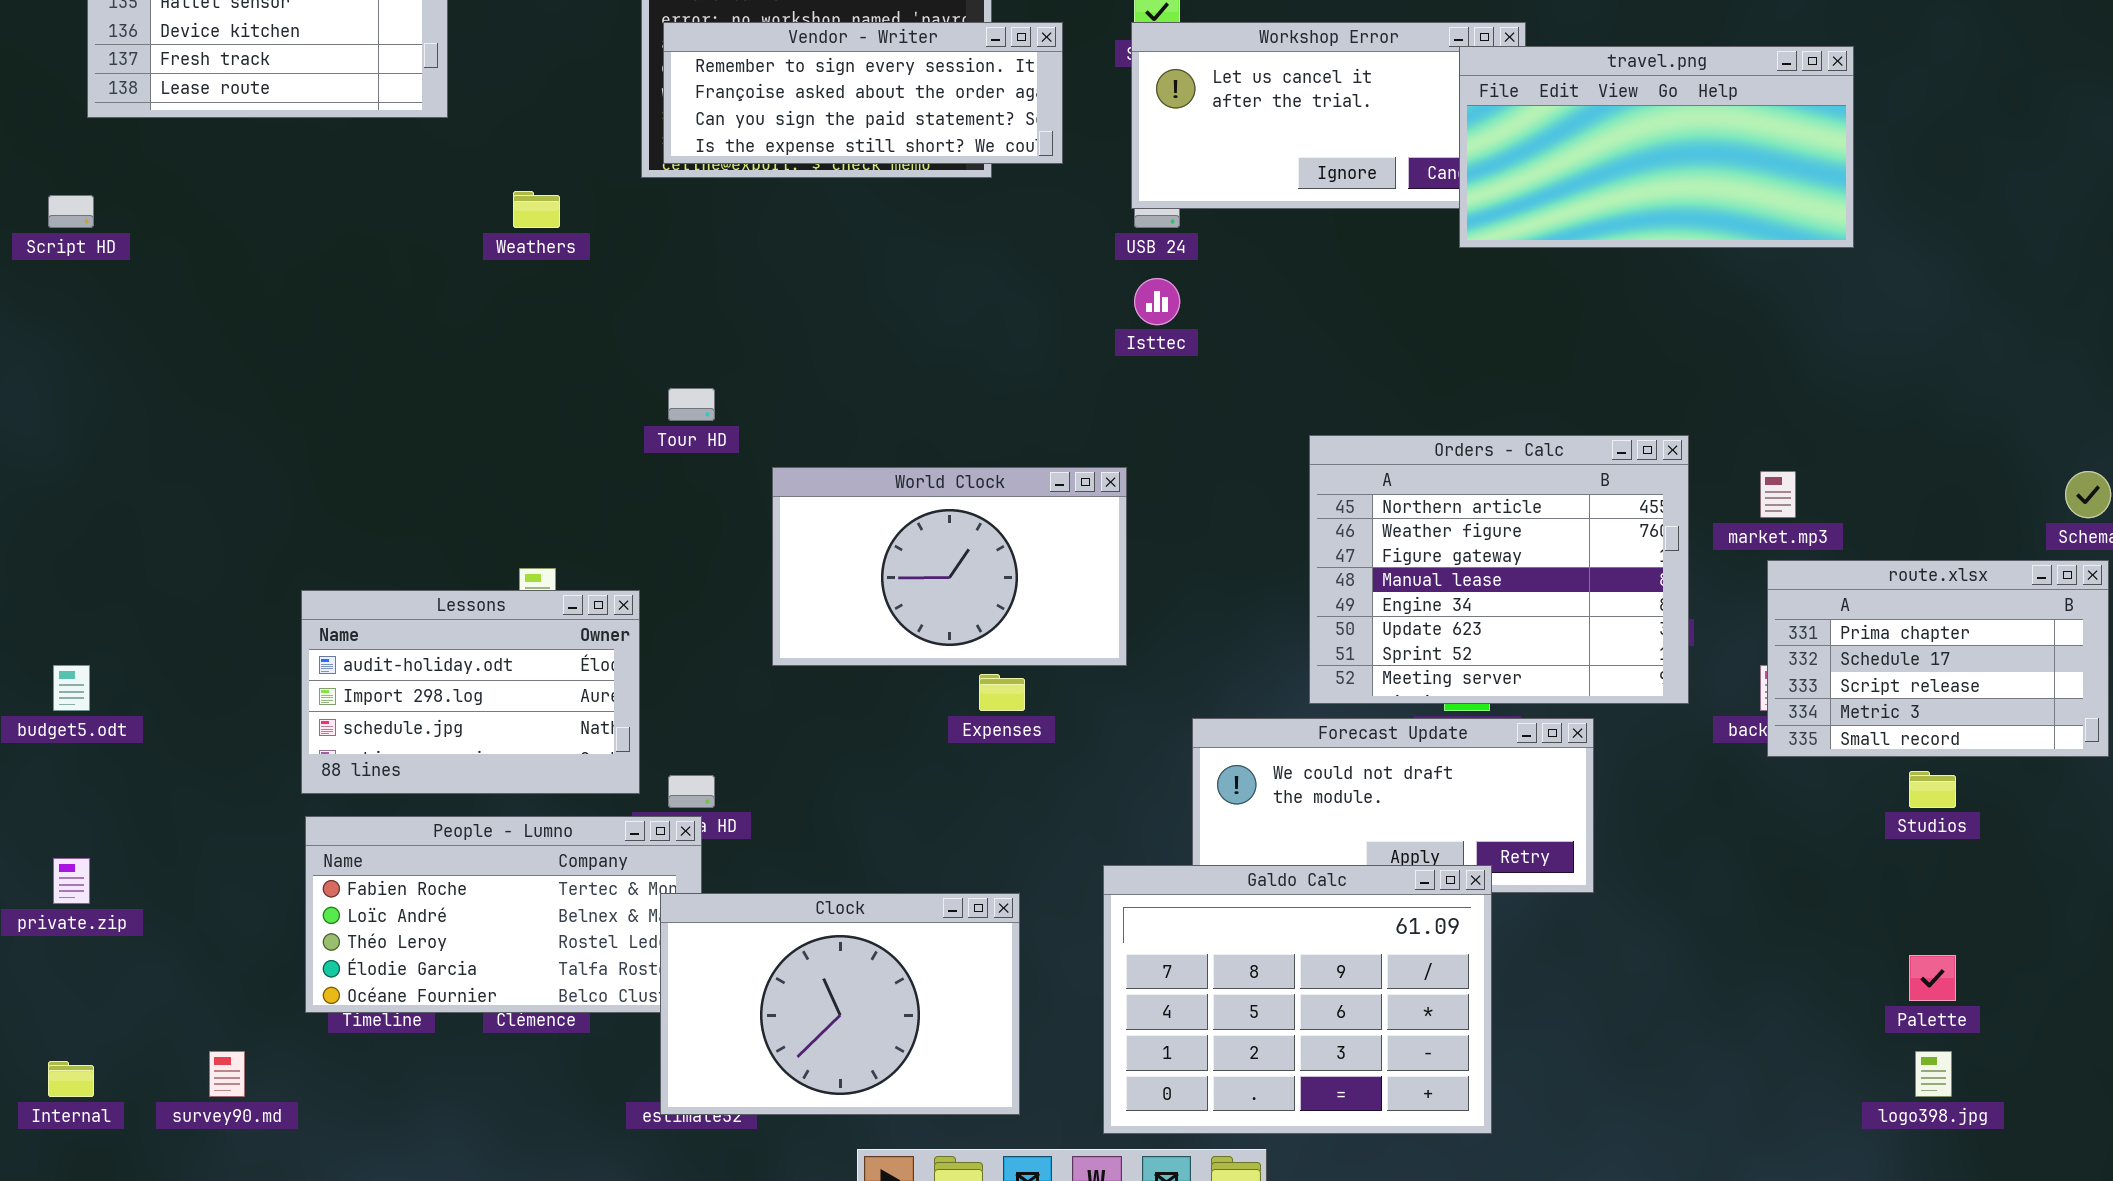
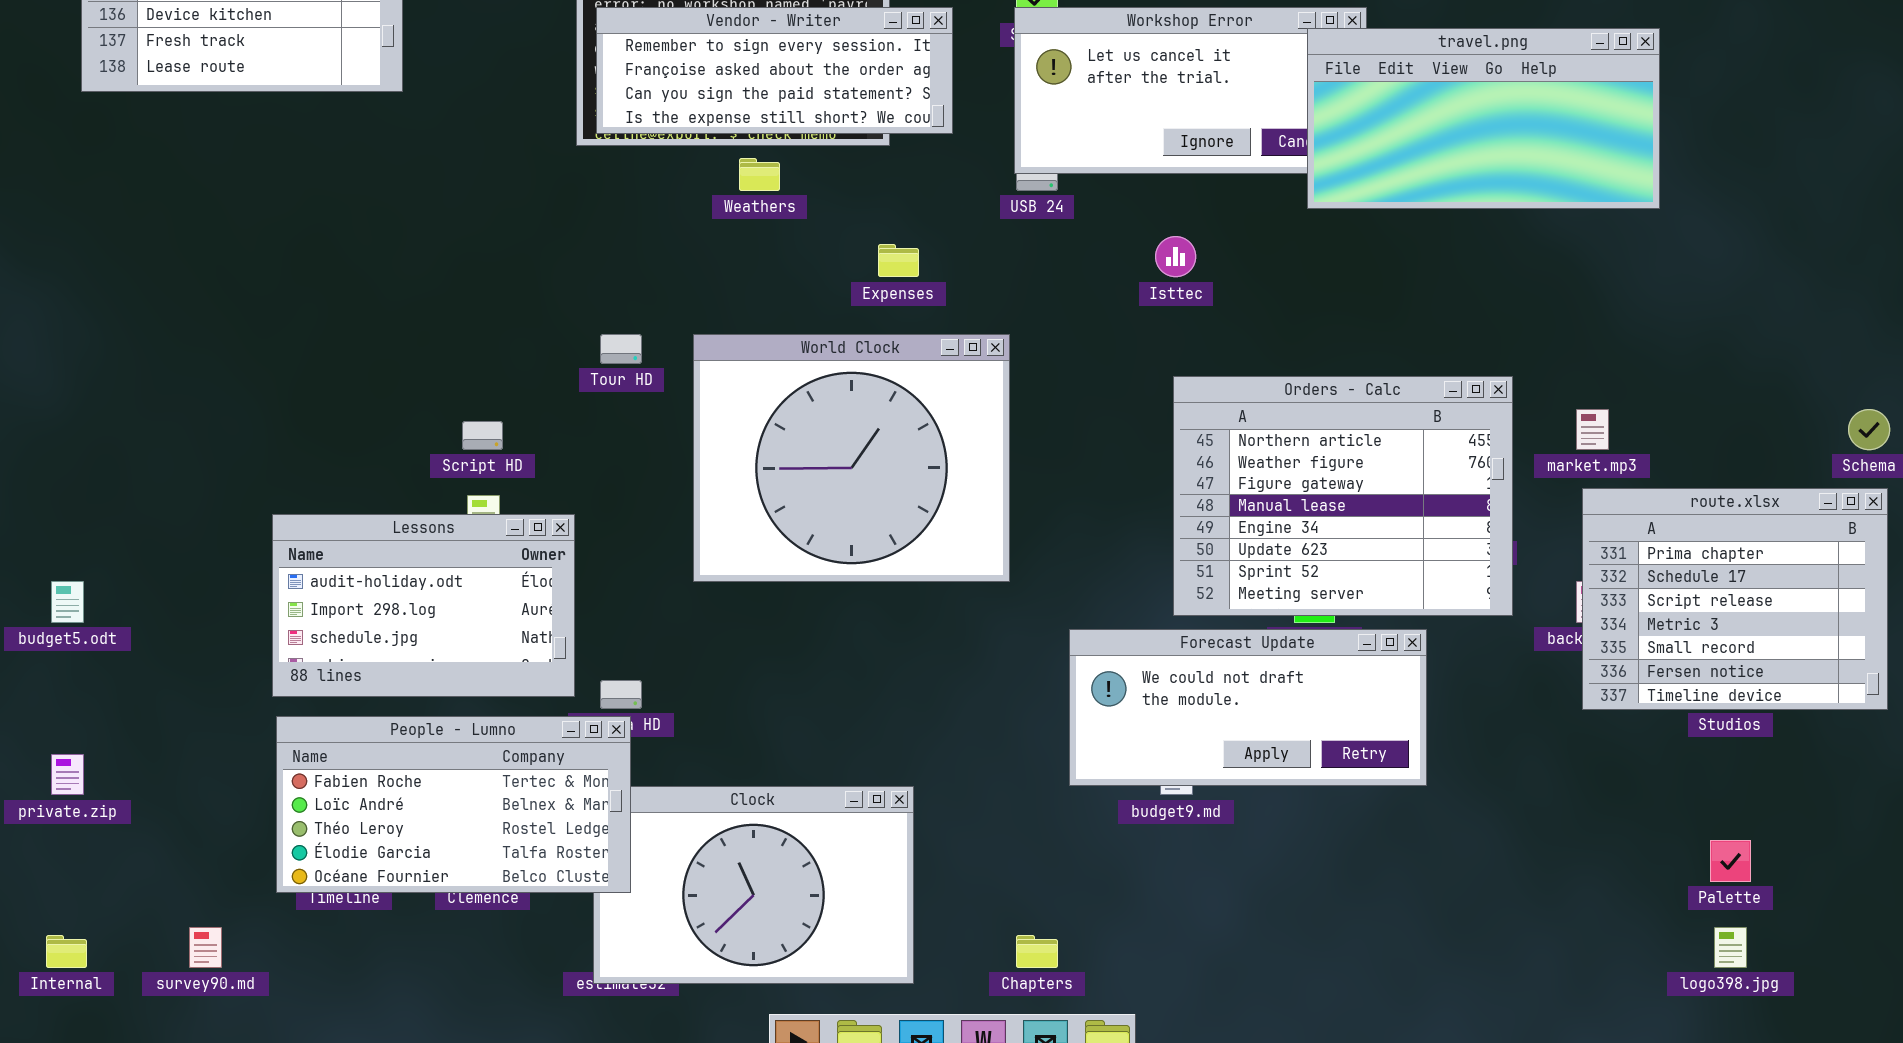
Weathers: [513,191,560,228] -> [739,158,780,191], moved
Script HD: [48,195,94,228] -> [462,421,503,450], moved
Isttec: [1134,278,1180,325] -> [1155,236,1196,277], moved
World Clock: [772,467,1127,666] -> [693,334,1010,582], resized
route.xlsx: [1767,560,2109,757] -> [1582,488,1888,710], resized
Expenses: [979,674,1025,711] -> [878,244,919,277], moved
People - Lumno: [305,816,702,1013] -> [276,716,631,893], raised
Galdo Calc: [1103,865,1492,1134] -> none, closed

